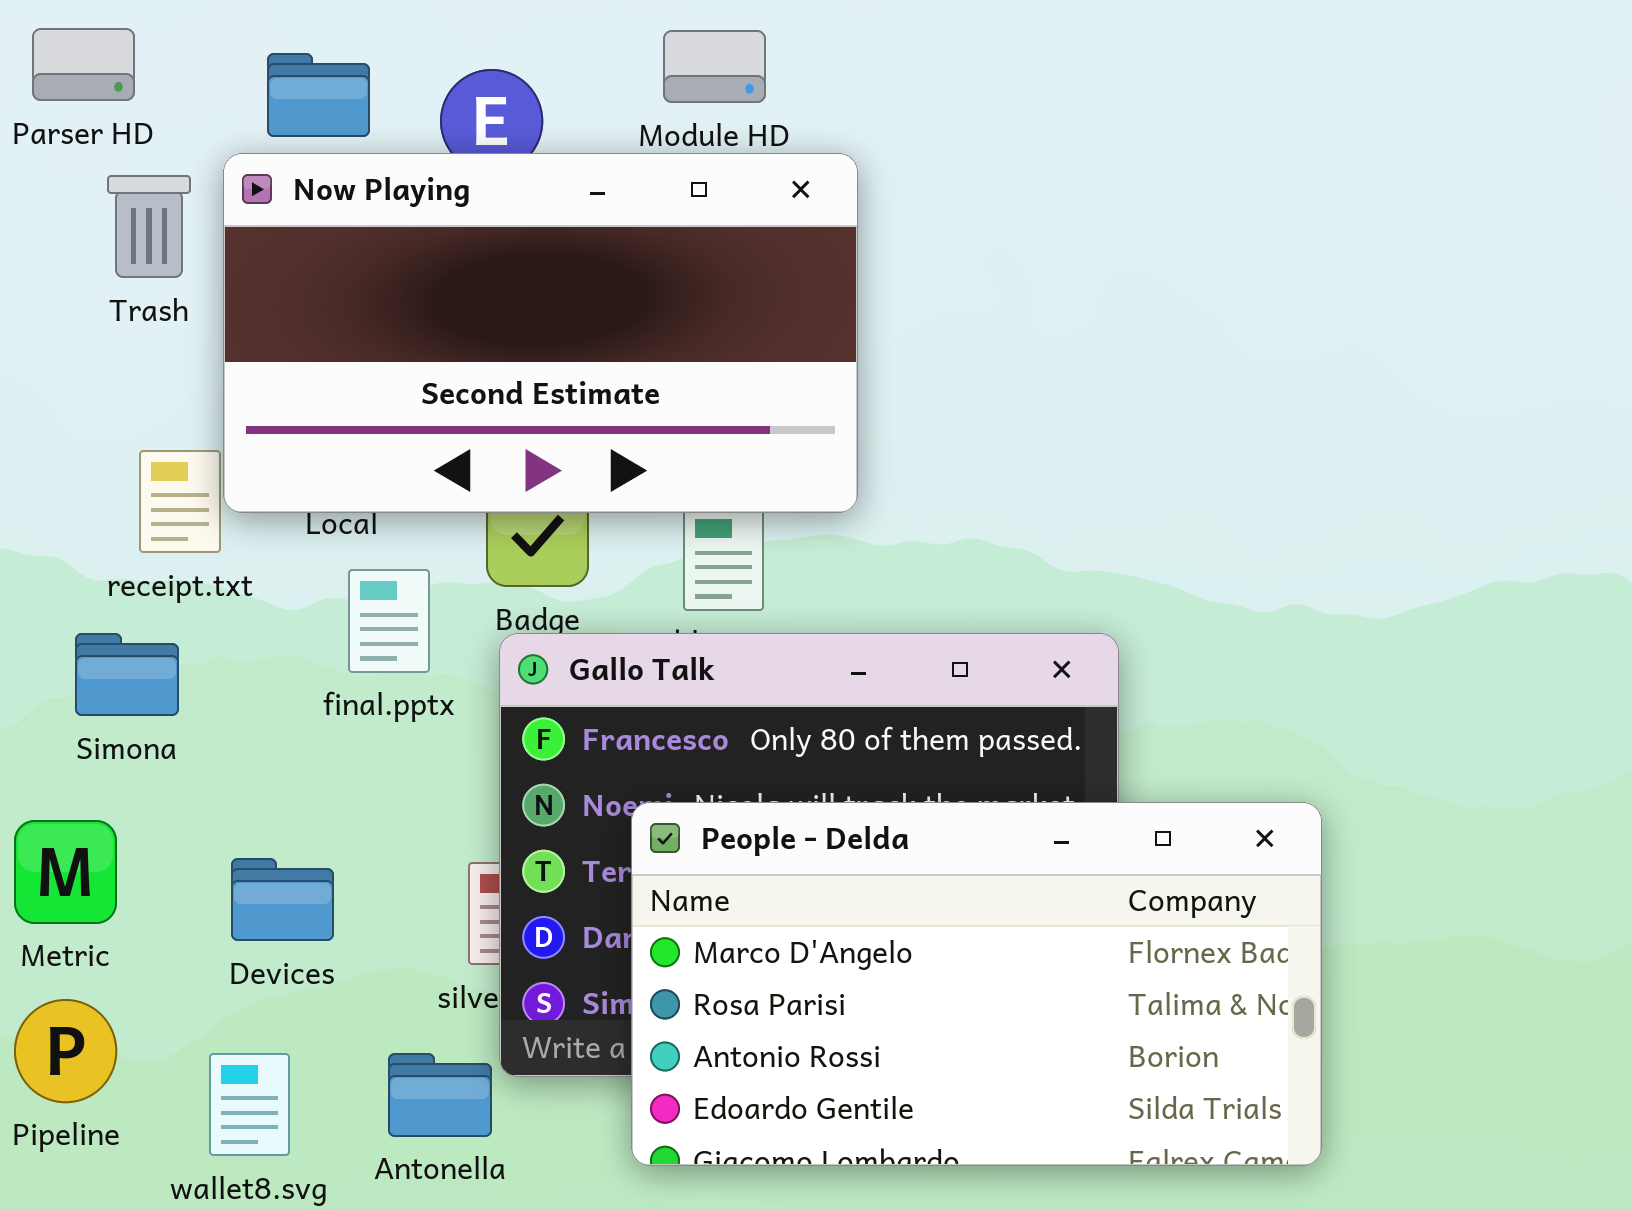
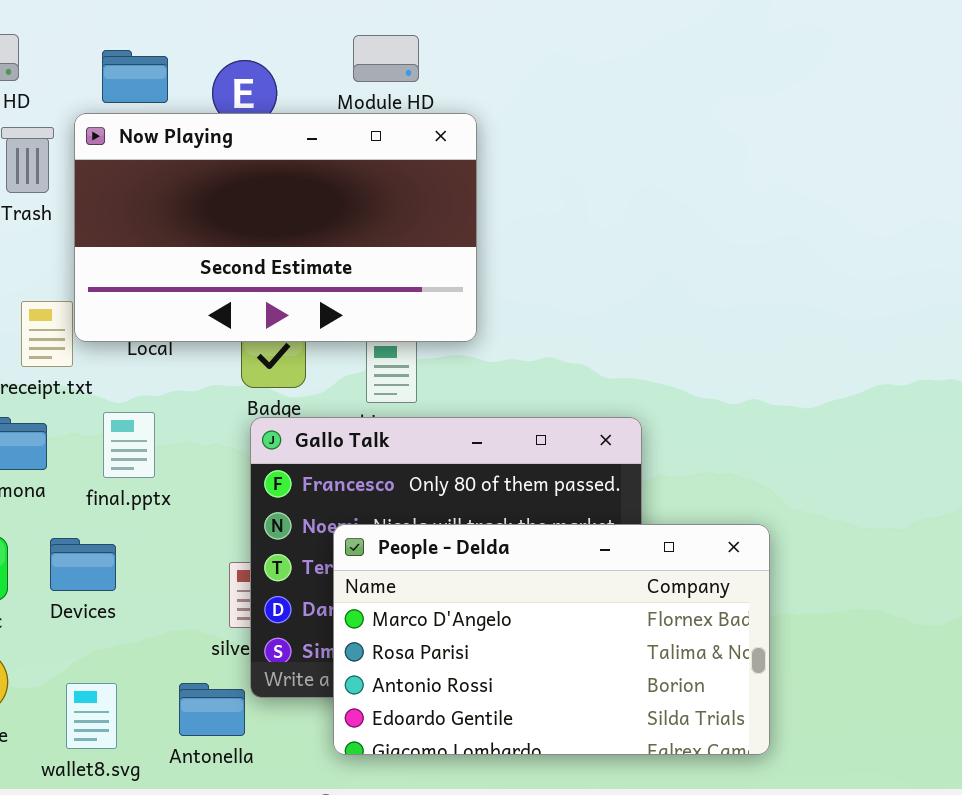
final.pptx: [348,569,430,673] -> [103,412,155,478], moved
Devices: [231,858,334,941] -> [50,538,116,591], moved

